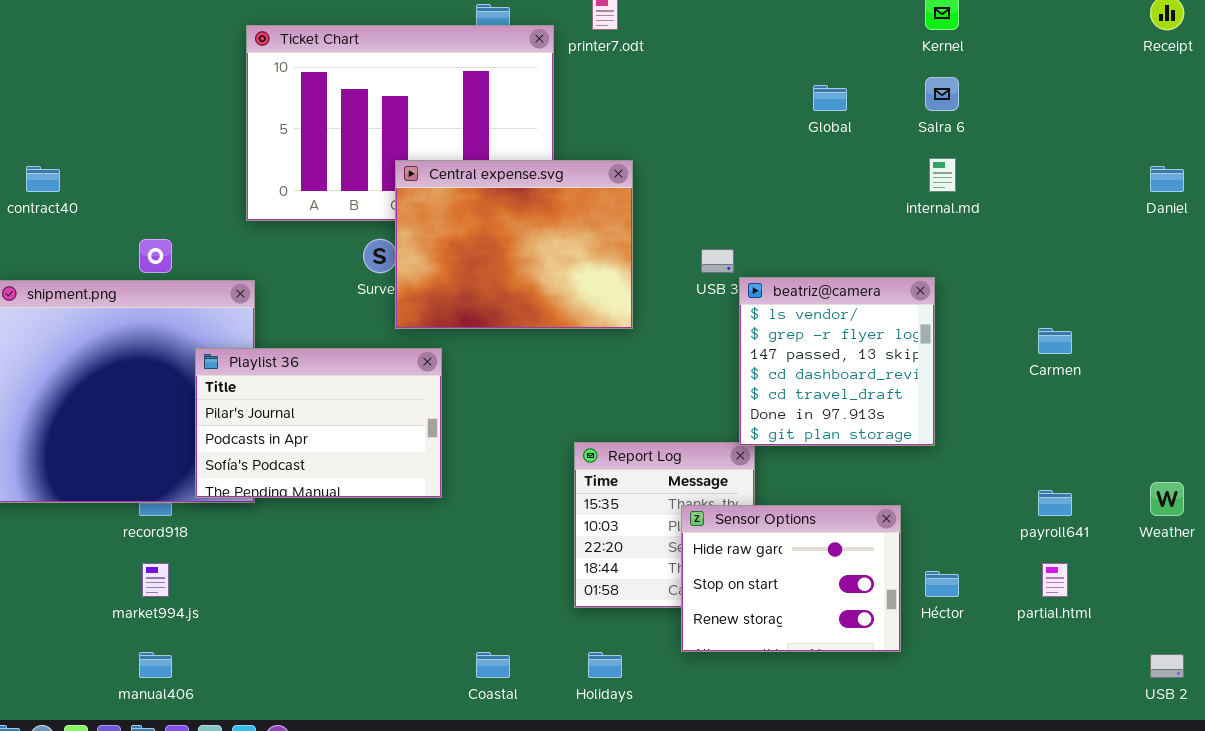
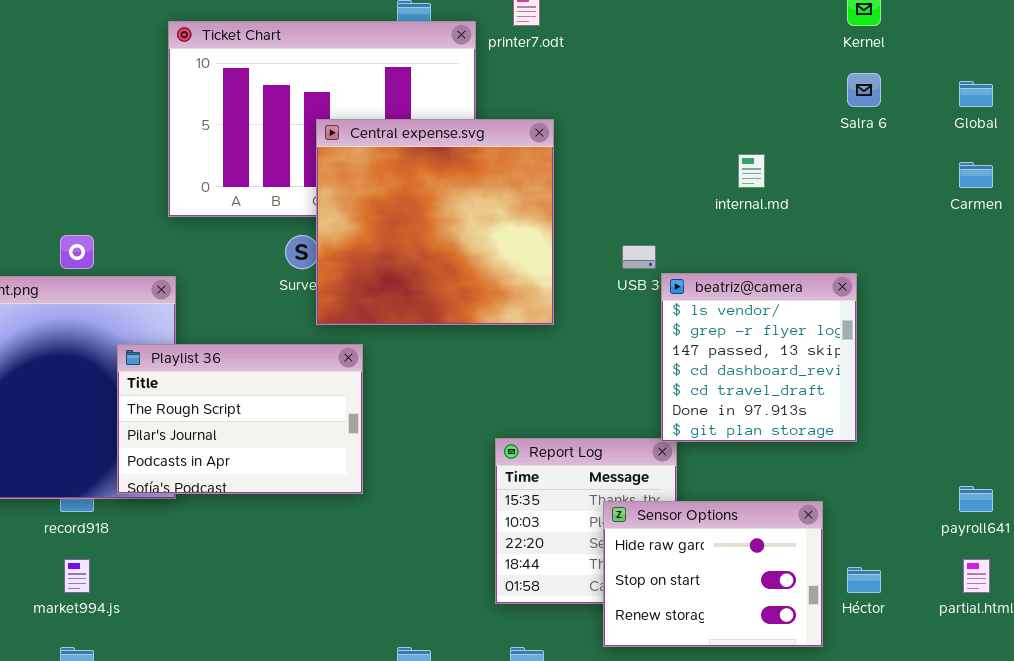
Global: [813,85,847,111] -> [959,81,993,107], moved
internal.md: [929,158,956,192] -> [738,154,765,188], moved
Central expense.svg: [395,160,633,329] -> [316,119,554,325], resized
Carmen: [1038,328,1072,354] -> [959,162,993,188], moved
Playlist 36: [195,348,442,498] -> [117,344,363,494], scrolled up 1 row

